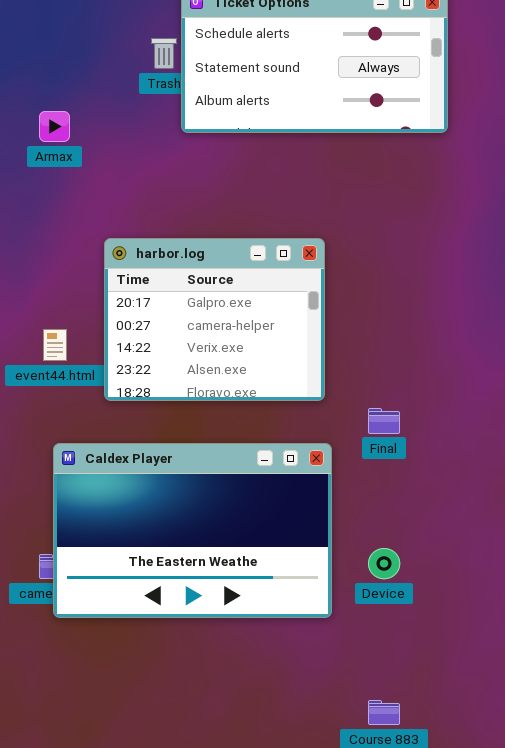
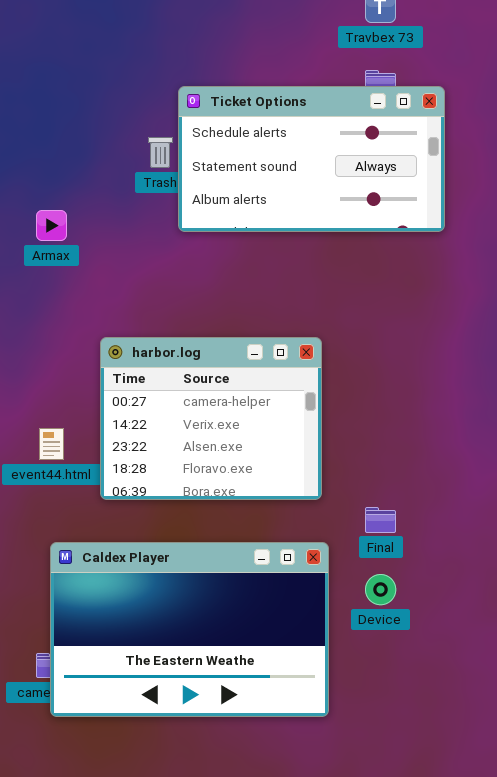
harbor.log: [104,238,325,401] -> [100,337,322,500], scrolled down 1 row
Device: [368,548,400,579] -> [365,574,396,605], moved

